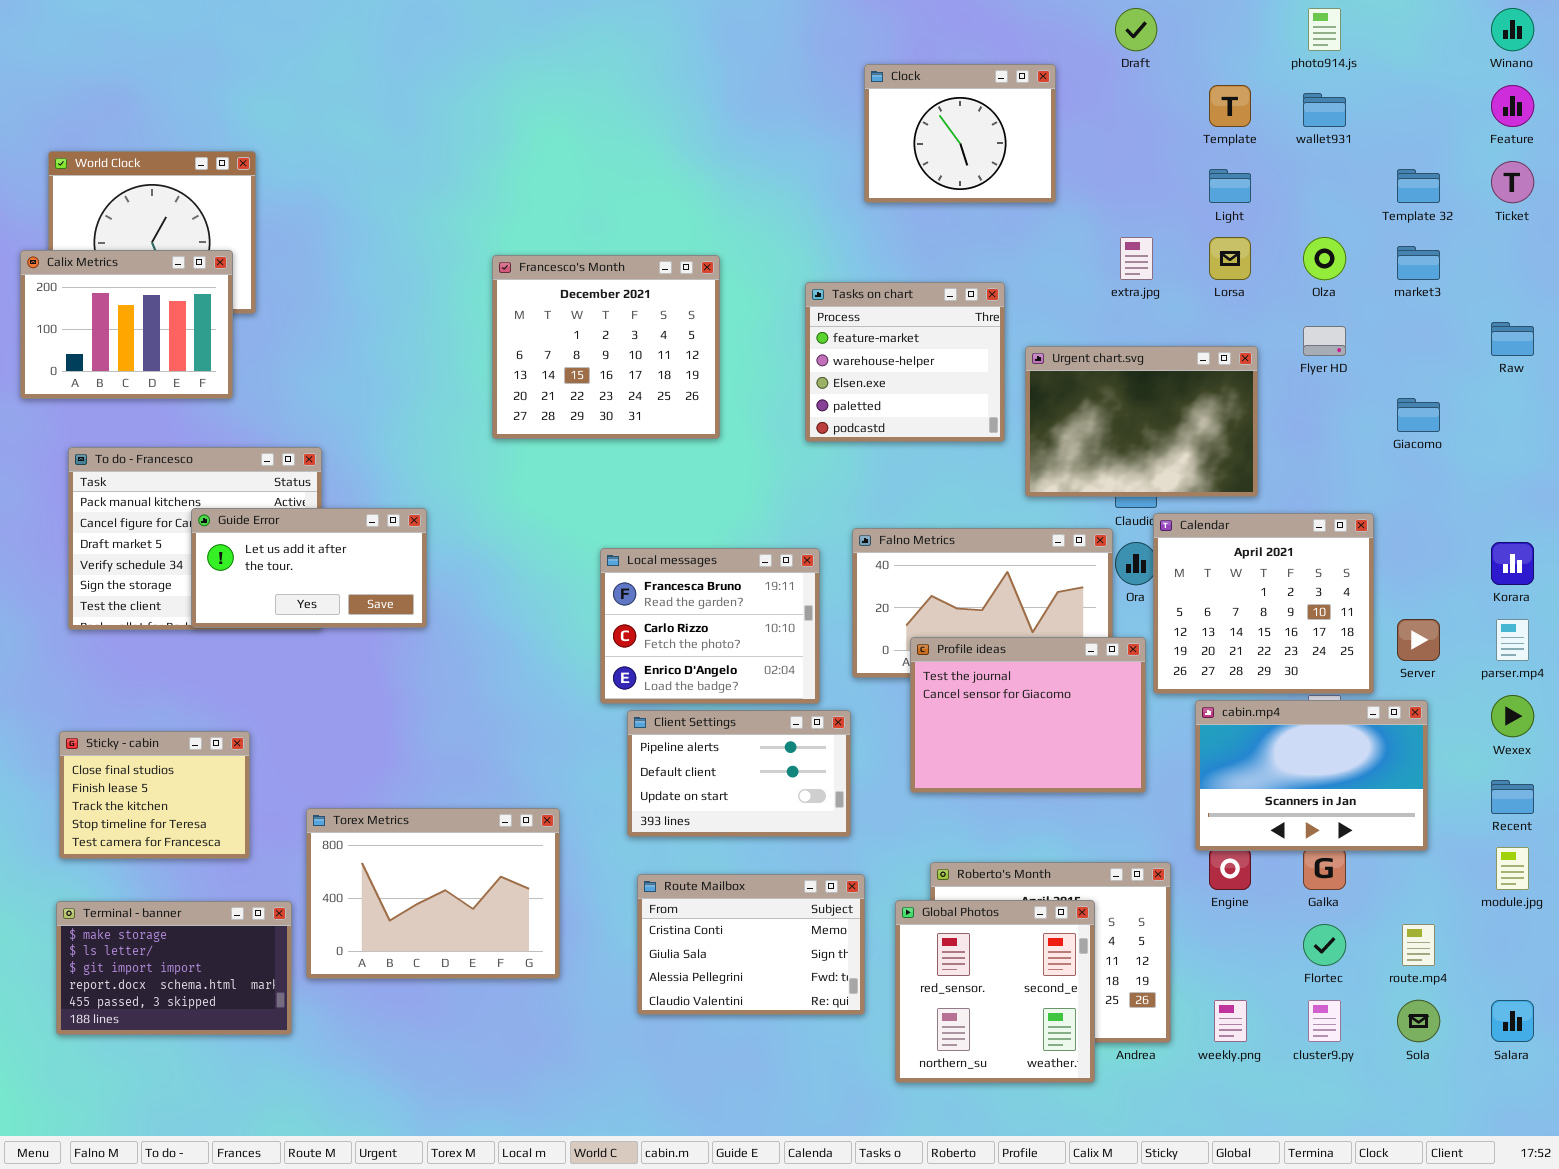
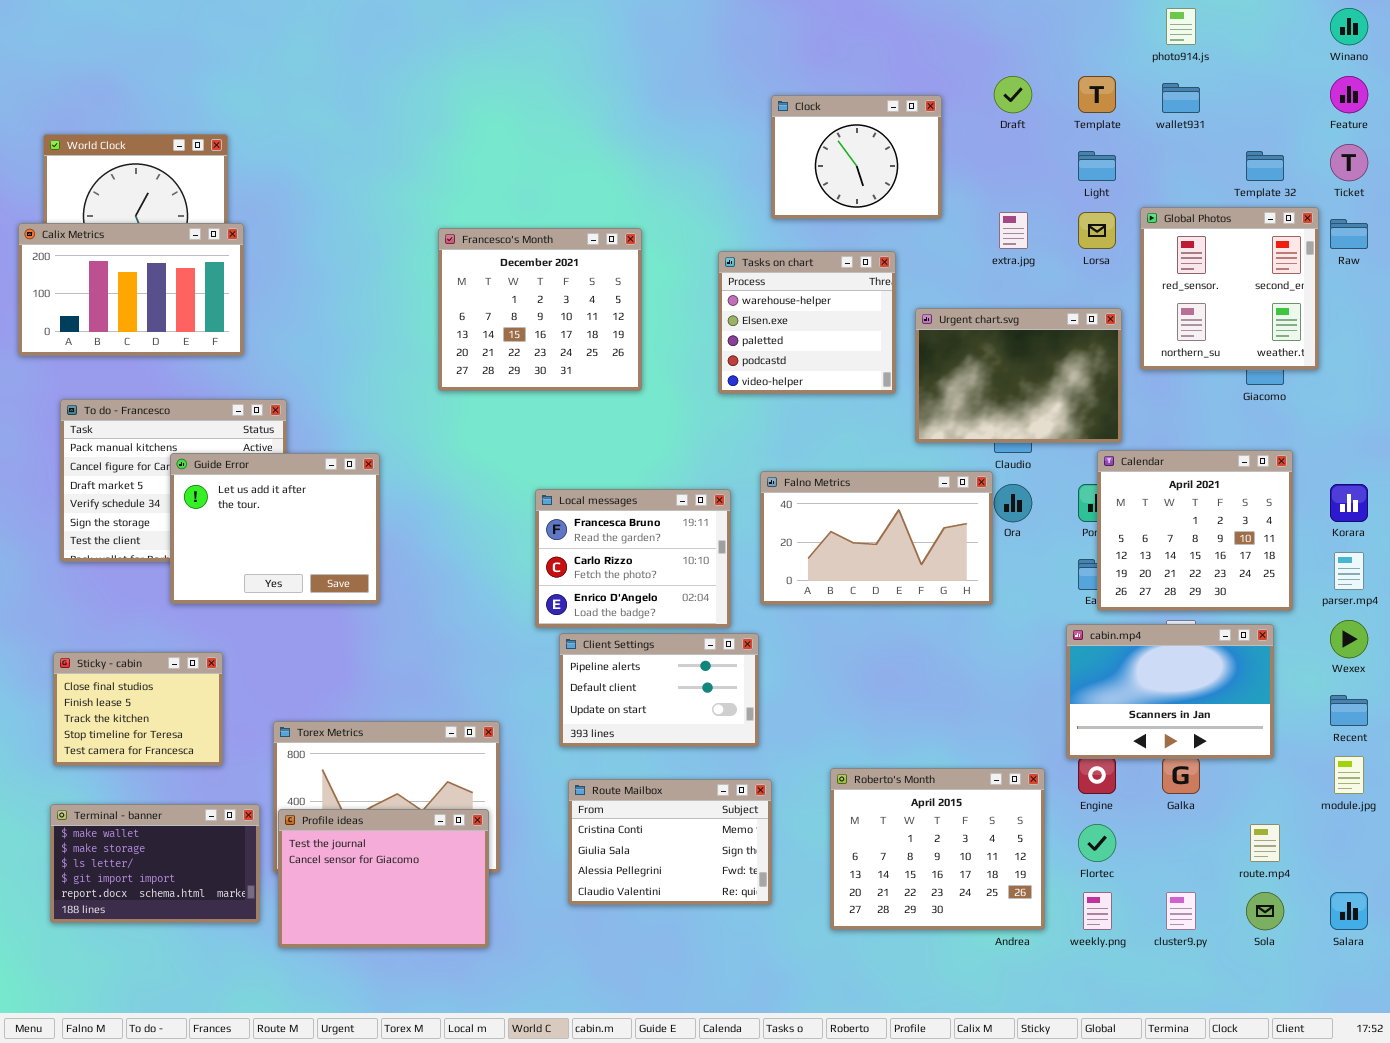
Draft: [1115,8,1157,51] -> [994,76,1032,113], moved
Clock: [864,64,1056,203] -> [771,95,942,219], moved
Calix Metrics: [20,250,233,399] -> [18,223,244,356], resized
Tasks on chart: [805,282,1005,442] -> [718,251,896,394], scrolled down 1 row
Raw: [1491,322,1534,356] -> [1330,219,1368,249], moved
Guide Error: [191,508,427,628] -> [170,453,380,604], resized
Calendar: [1153,513,1374,694] -> [1097,450,1293,611], moved
Profile ideas: [910,637,1146,793] -> [278,809,489,948], moved
Global Photos: [895,900,1095,1083] -> [1140,207,1319,370], moved
Terminal - banner: [56,901,292,1035] -> [50,804,260,923], scrolled up 1 row
Flortec: [1303,924,1346,966] -> [1078,824,1116,862], moved

